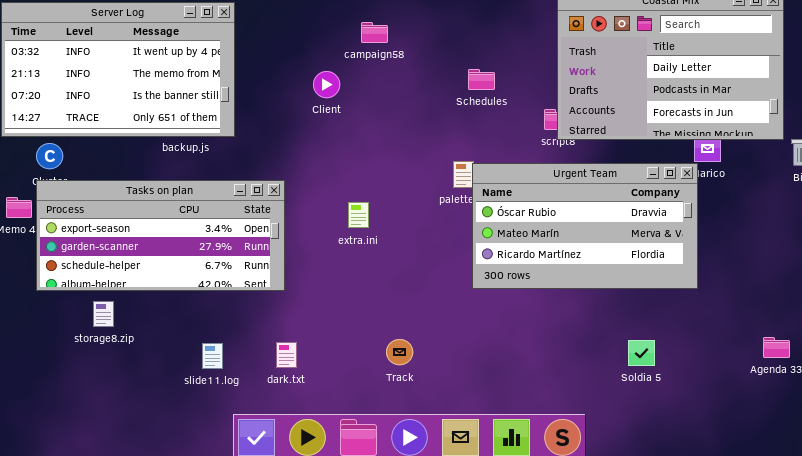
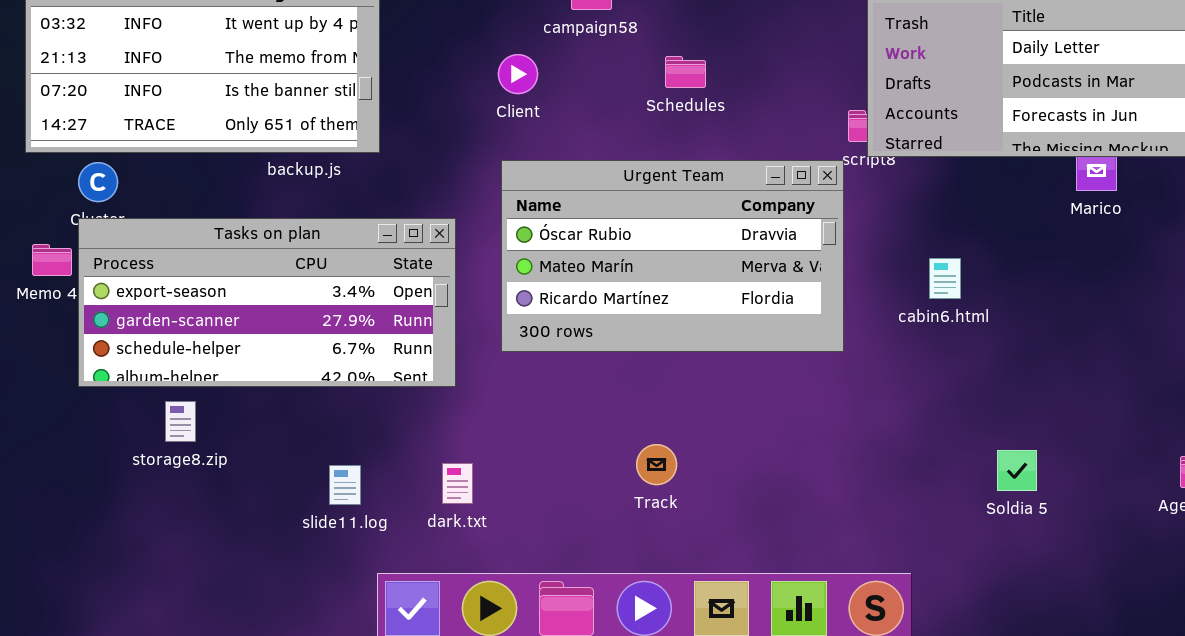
Schedules: [468,69,495,90] -> [665,56,706,88], moved
Urgent Team: [472,163,698,289] -> [501,160,844,352], moved
Track: [386,339,413,365] -> [636,444,677,485], moved
Soldia 5: [628,340,655,366] -> [997,450,1037,491], moved

